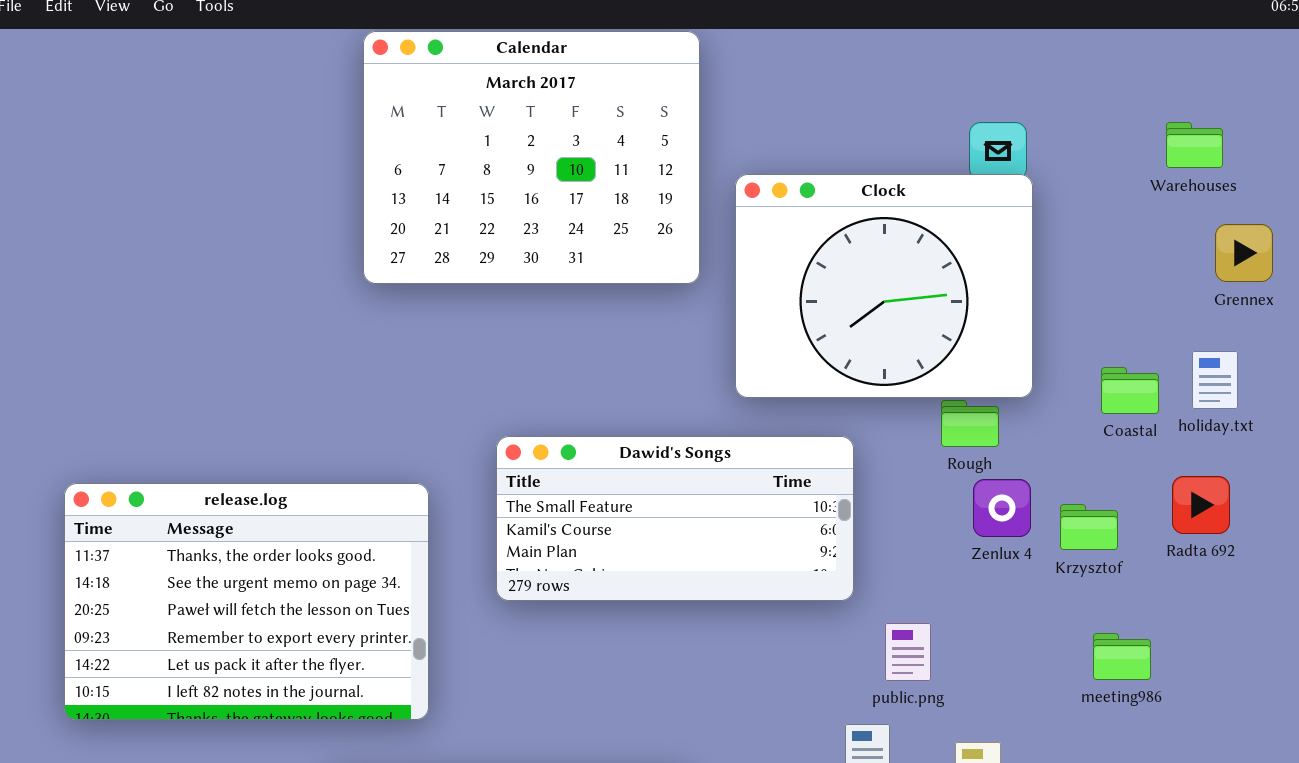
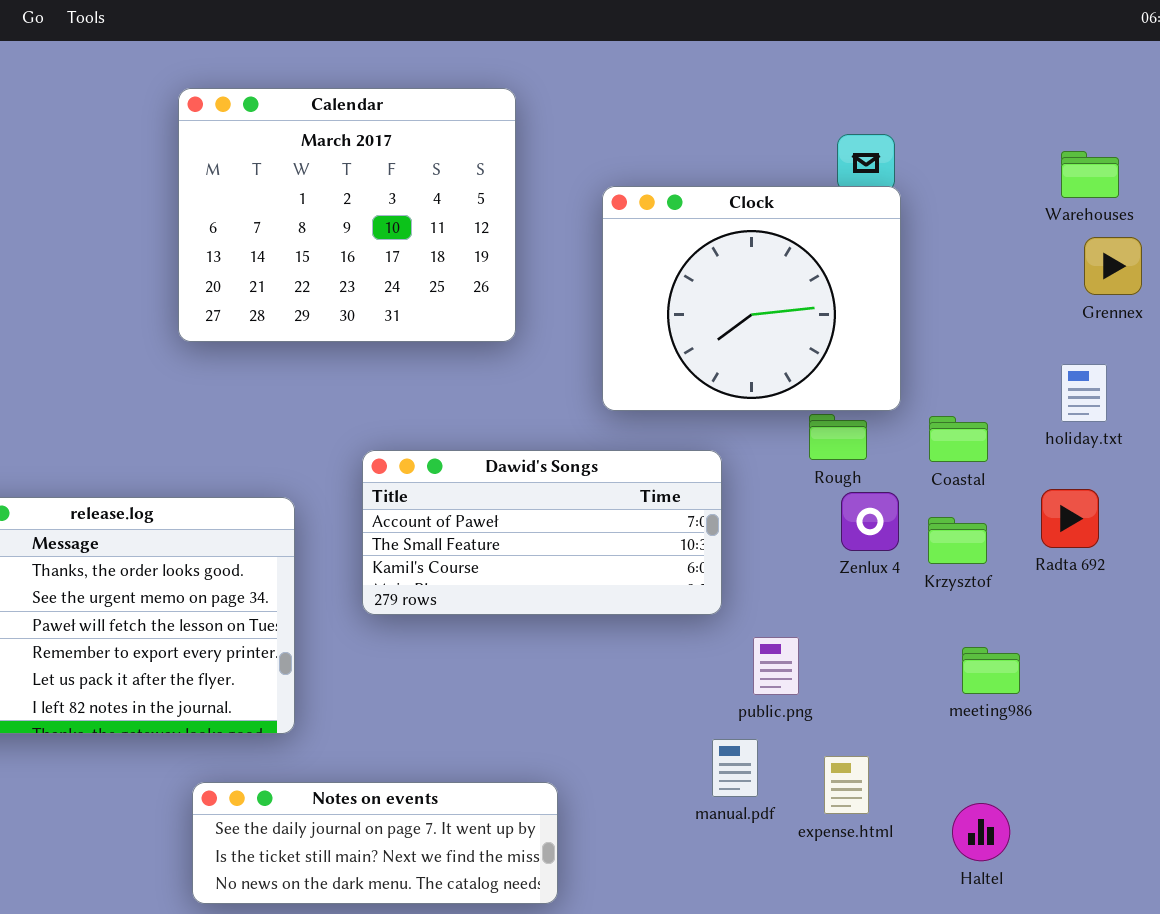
Calendar: [363,31,700,284] -> [178,88,516,342], moved
Warehouses: [1166,122,1223,168] -> [1061,151,1119,198], moved
Coastal: [1101,367,1159,414] -> [929,416,988,462], moved
Dawid's Songs: [496,436,854,601] -> [362,450,722,615], scrolled up 1 row

